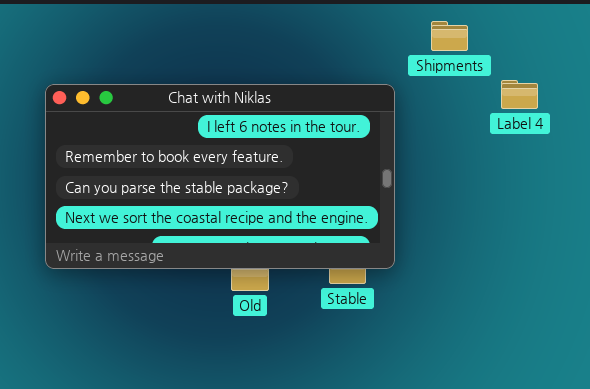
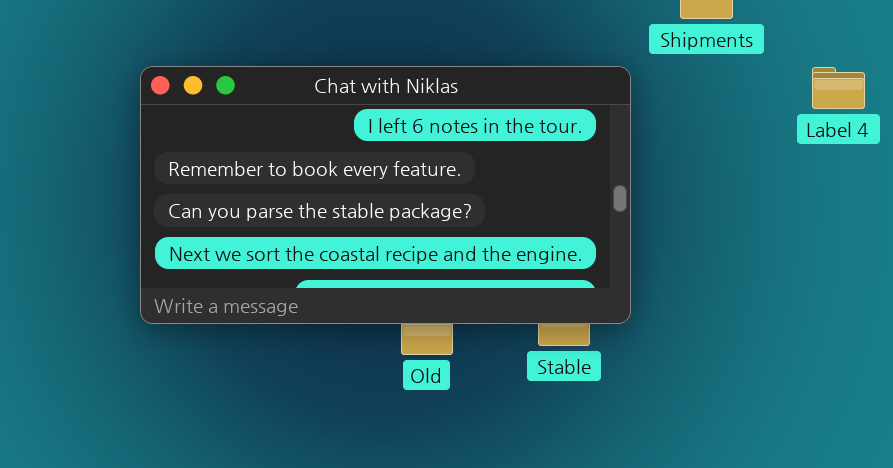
Label 4: [501,80,538,109] -> [812,67,865,109], moved

